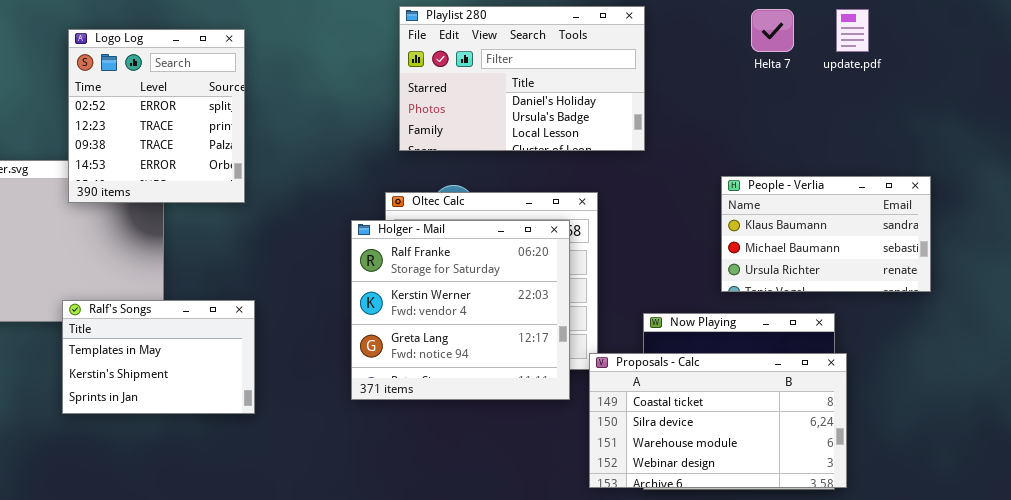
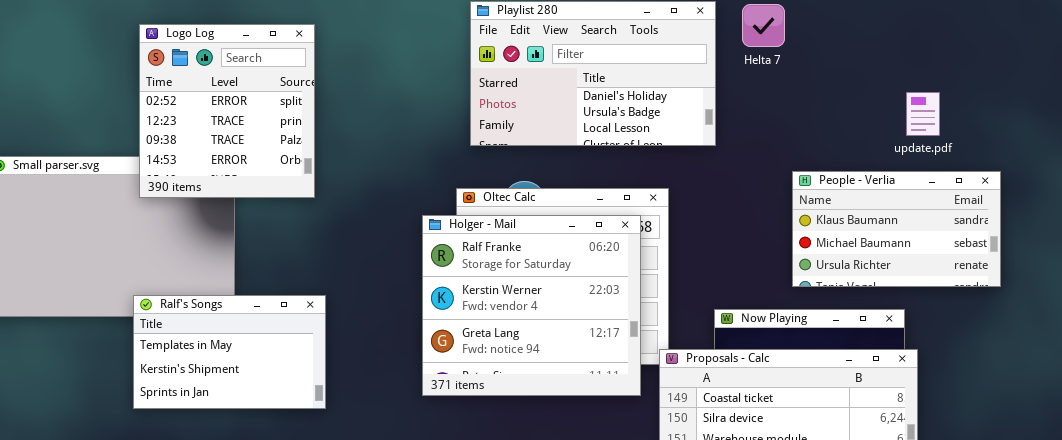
Helta 7: [751,9,794,52] -> [742,4,785,47], moved
update.pdf: [836,9,869,52] -> [906,92,940,136], moved

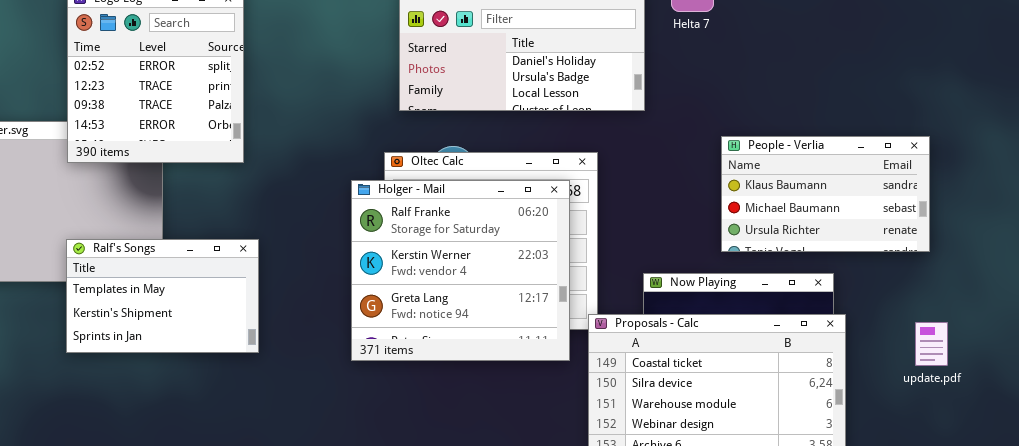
update.pdf: [906,92,940,136] -> [915,322,948,366], moved
Ralf's Songs: [133,295,326,409] -> [66,239,259,353], moved

